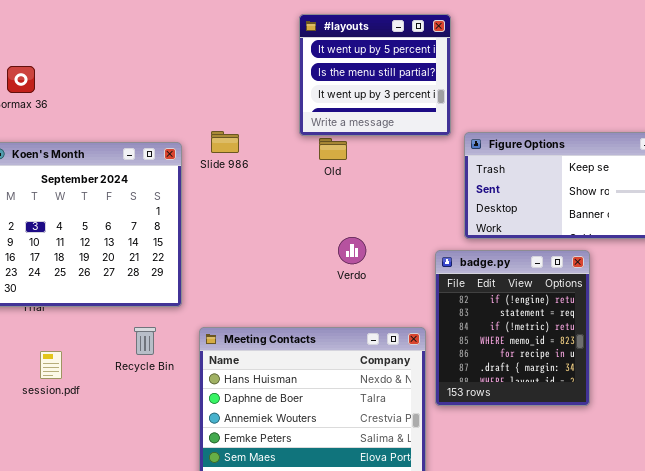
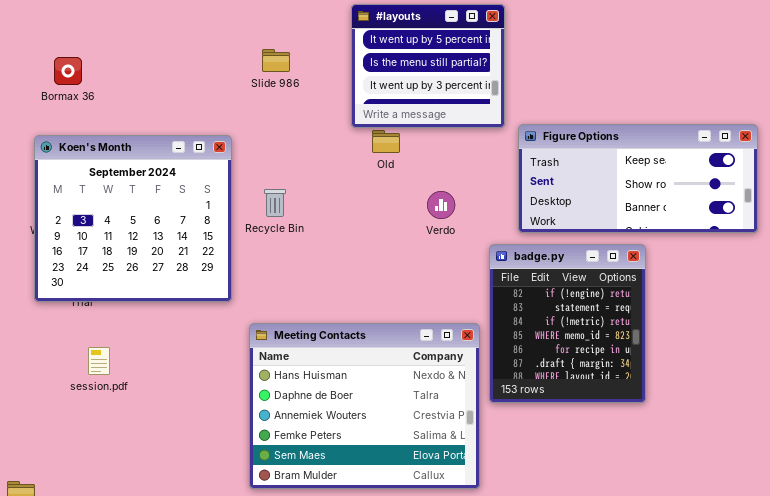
Slide 986: [211,131,239,153] -> [262,49,290,72], moved
Verdo: [338,237,366,264] -> [427,191,455,219], moved
Recycle Bin: [134,327,156,355] -> [264,189,286,217], moved

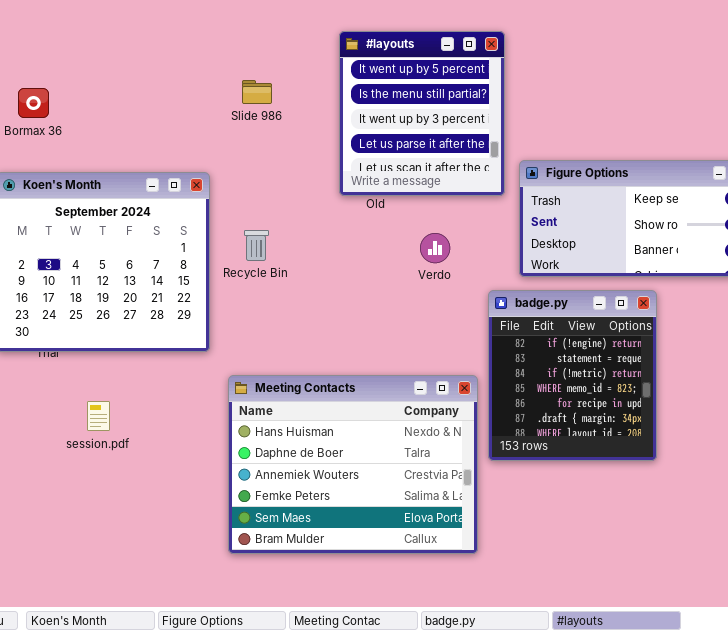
#layouts: [351,4,505,128] -> [339,31,505,196], resized
session.pdf: [88,347,110,375] -> [87,401,110,431], moved

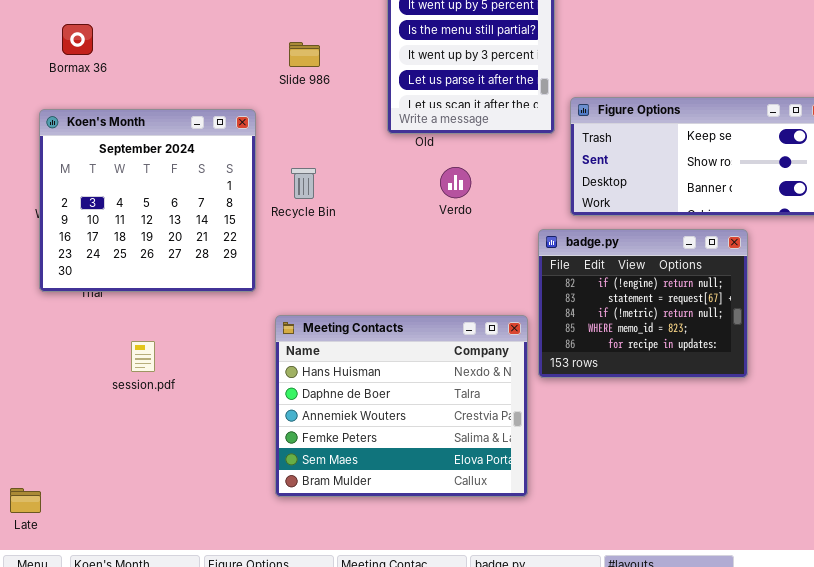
Slide 986: [242,80,272,104] -> [289,42,320,67], moved
Verdo: [420,233,450,263] -> [440,167,471,198], moved
badge.py: [488,290,657,461] -> [538,229,748,378], resized

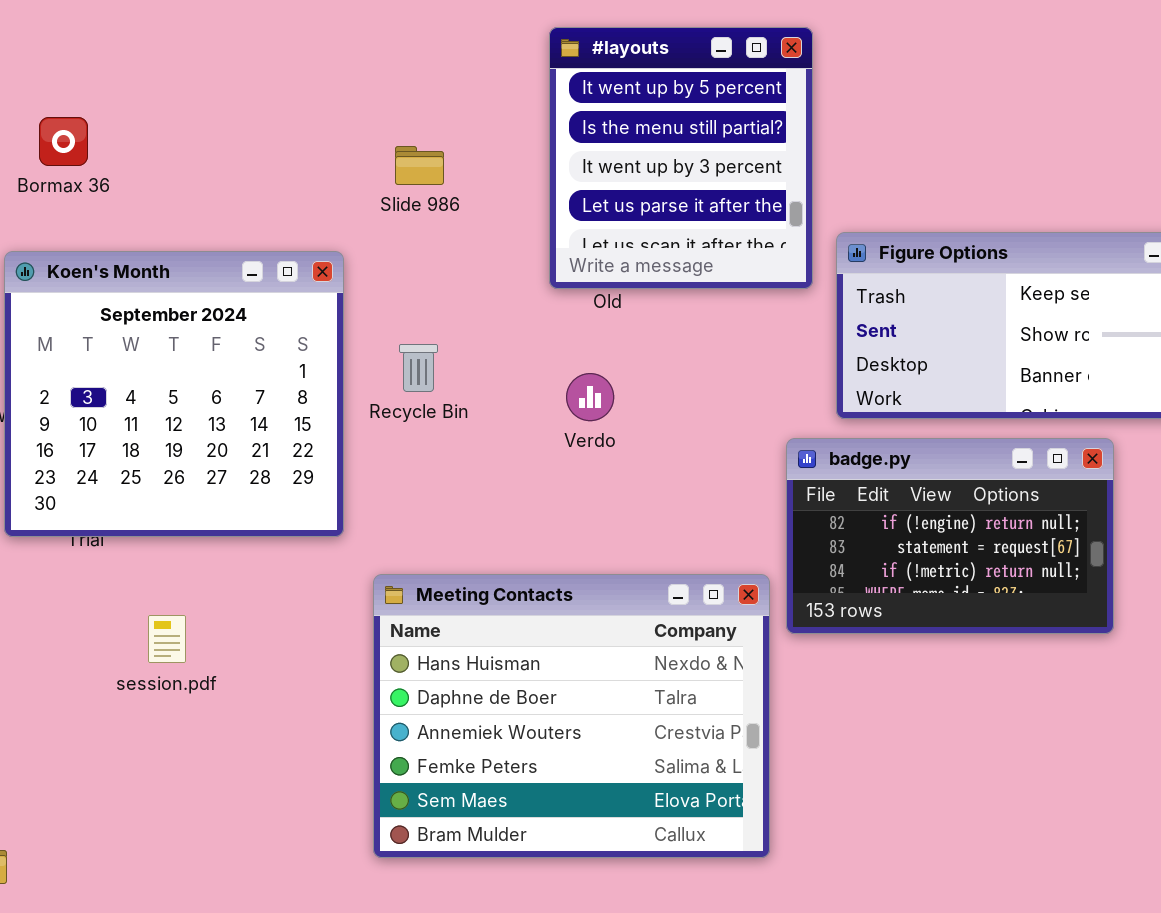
Verdo: [440,167,471,198] -> [566,373,614,421], moved
badge.py: [538,229,748,378] -> [786,438,1114,634], resized

